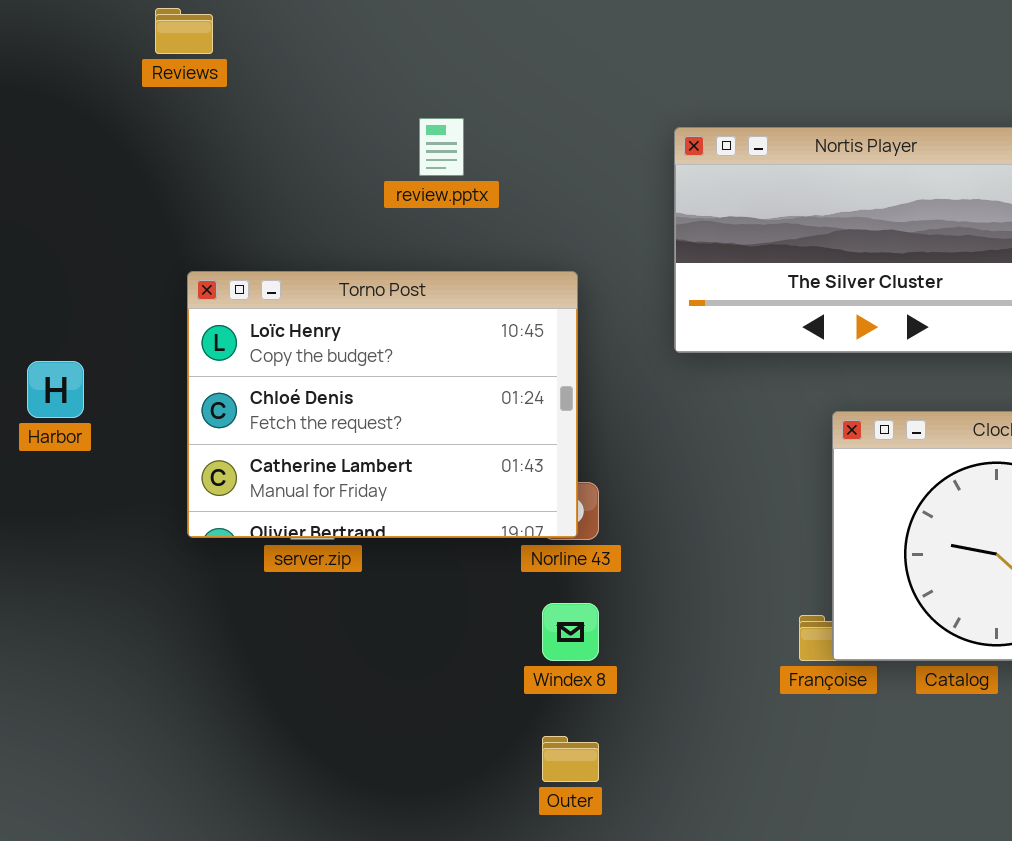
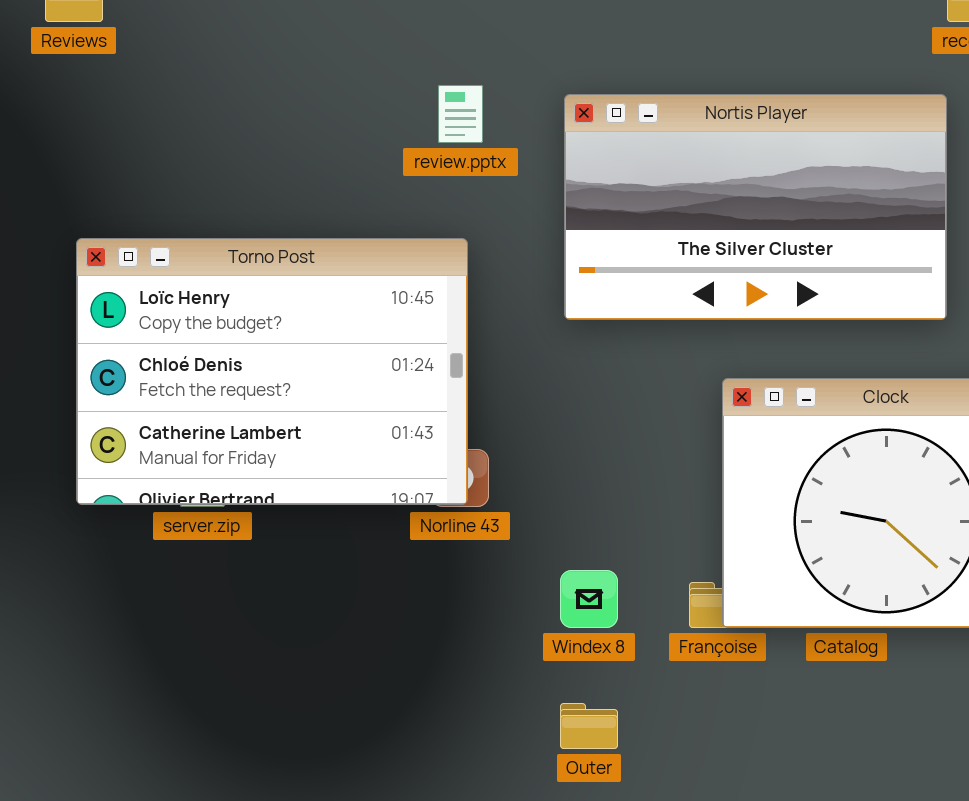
review.pptx: [419,118,464,176] -> [438,85,483,143], moved
Windex 8: [542,603,599,661] -> [560,570,618,628], moved
Outer: [542,736,599,782] -> [560,703,618,749], moved

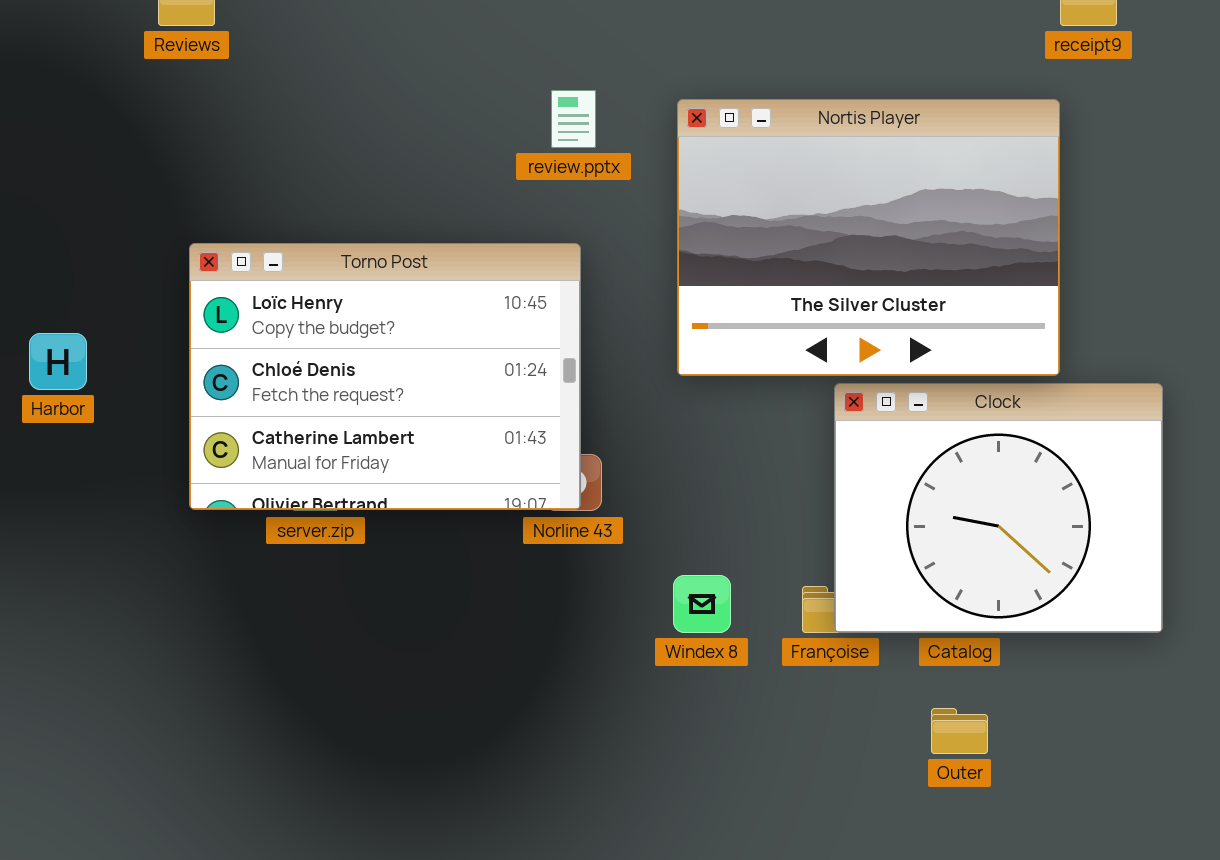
Nortis Player: [564,94,947,320] -> [677,99,1060,376], resized
Outer: [560,703,618,749] -> [931,708,988,754], moved

